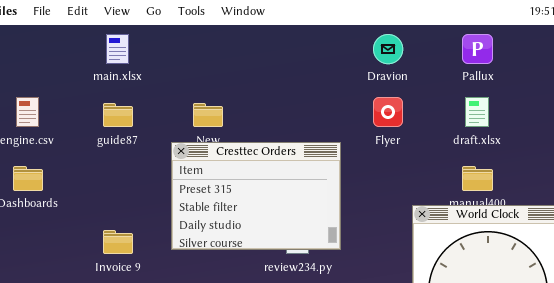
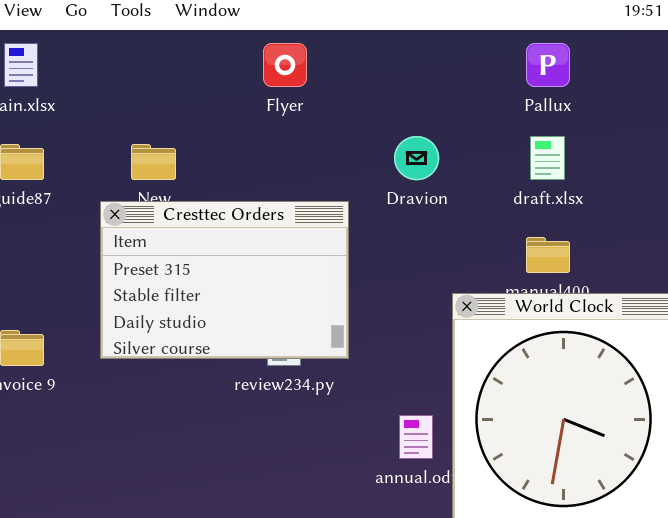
Dravion: [373,34,403,64] -> [394,136,439,180], moved
Flyer: [373,97,403,127] -> [263,43,307,87], moved

